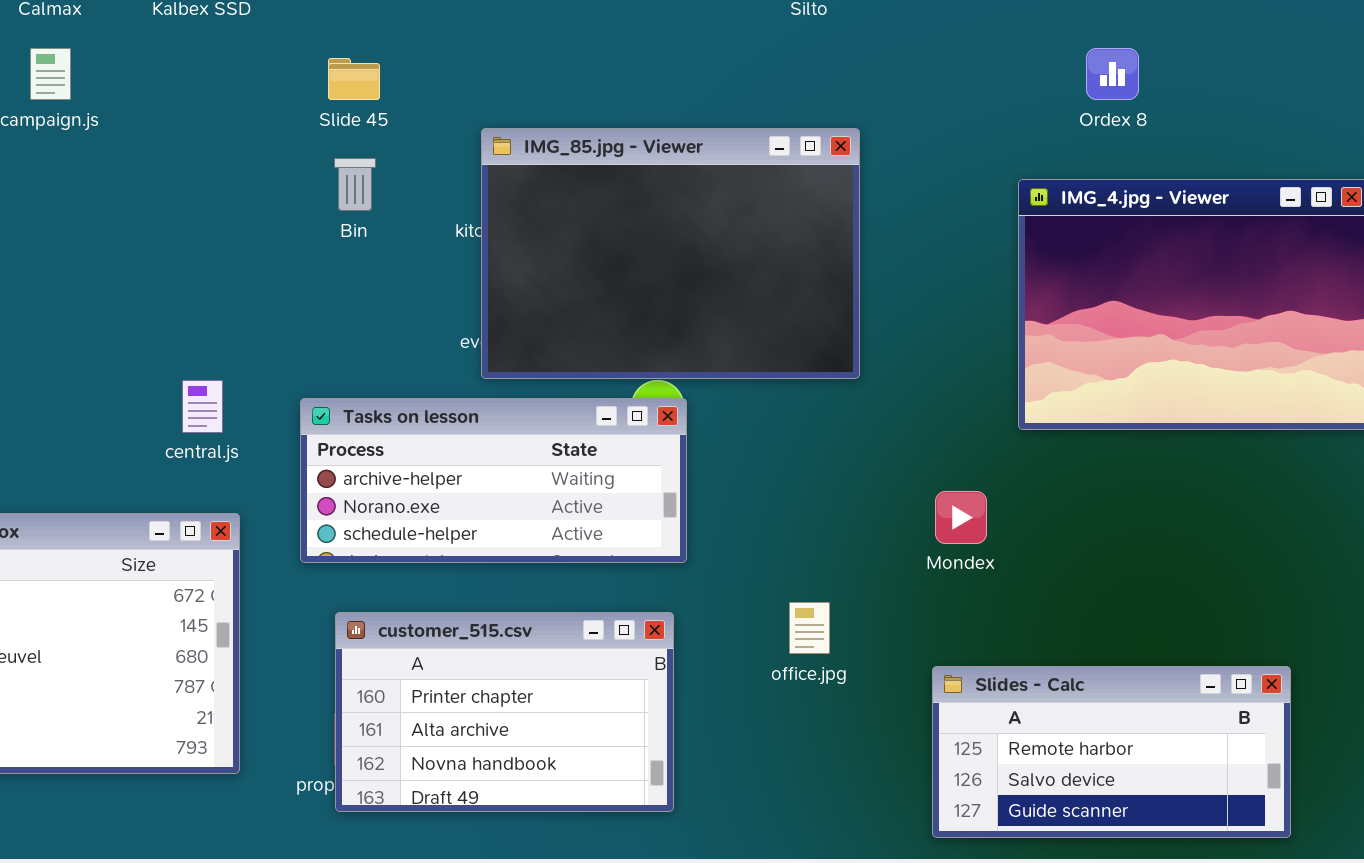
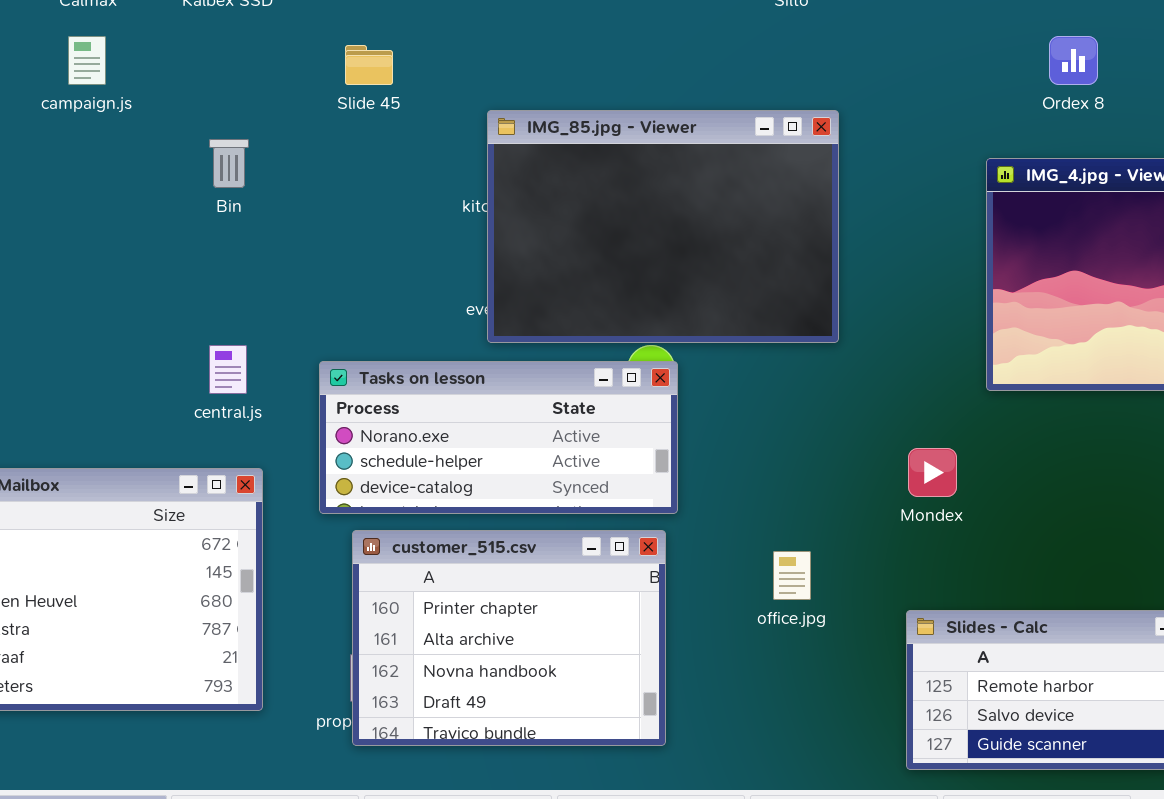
Bin: [334,158,376,211] -> [209,139,249,188], moved
Tasks on lesson: [300,398,687,563] -> [319,361,678,514], scrolled down 1 row
customer_515.csv: [335,612,674,812] -> [352,530,666,746], resized

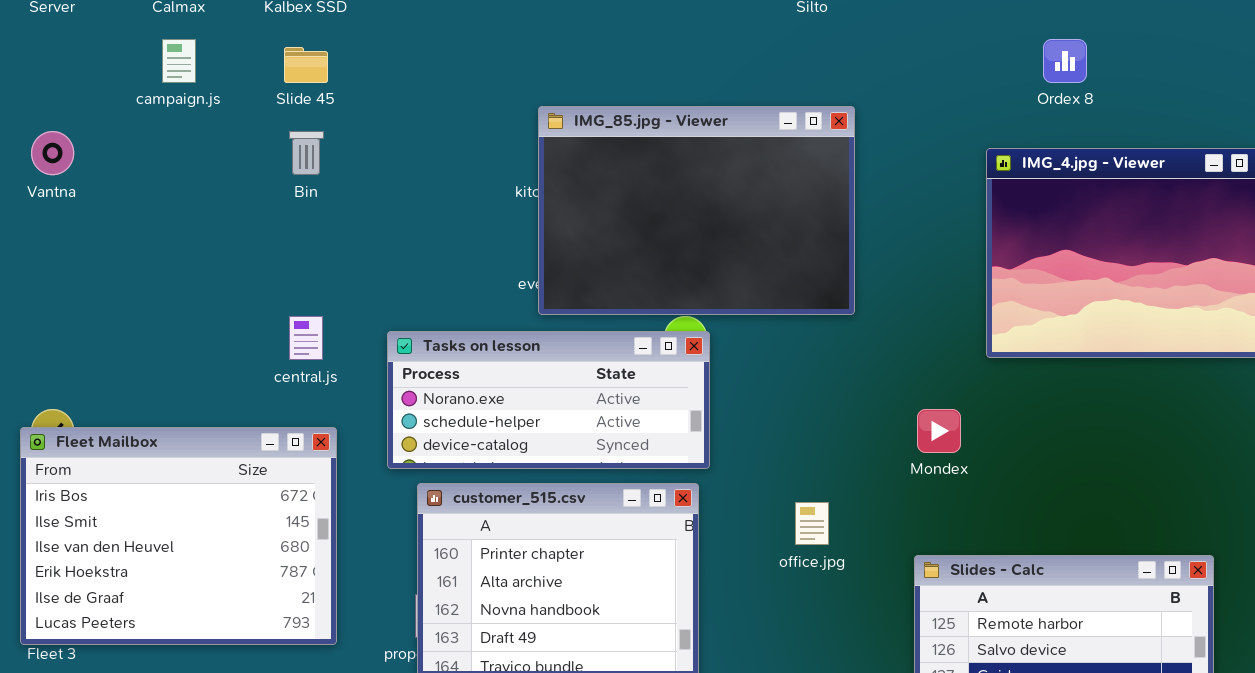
Slide 45: [345,45,393,85] -> [284,47,328,83], moved

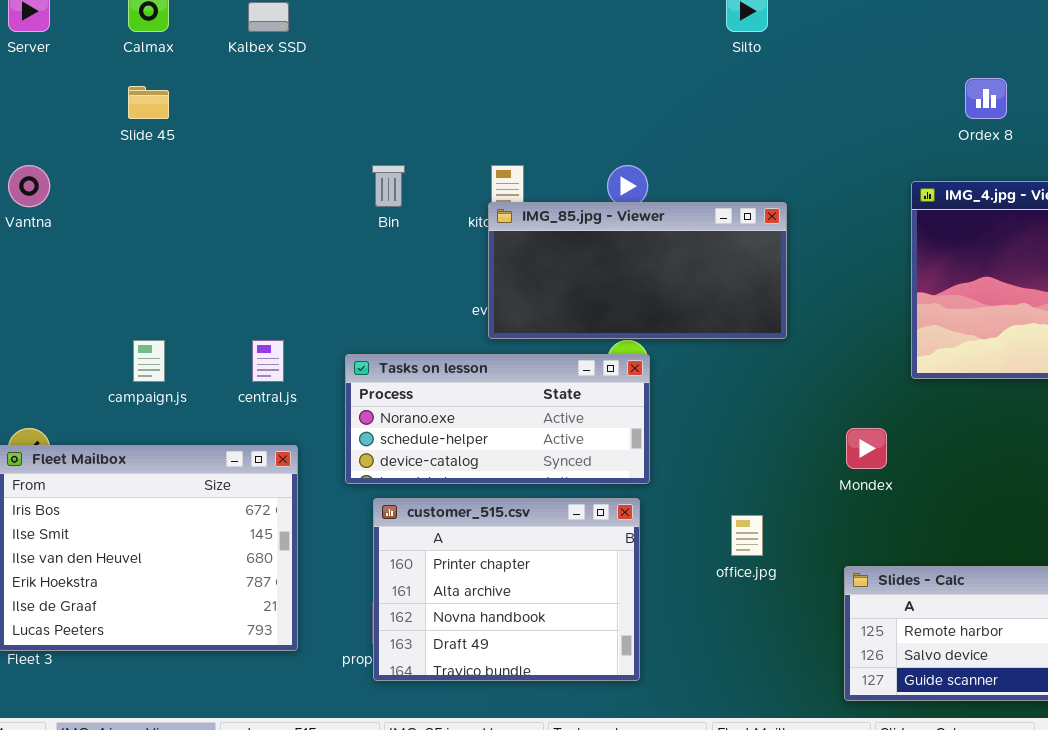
campaign.js: [162,39,196,83] -> [133,340,165,382], moved
Slide 45: [284,47,328,83] -> [128,86,169,119], moved
IMG_85.jpg - Viewer: [538,106,855,315] -> [488,202,787,339], resized
Bin: [289,131,324,175] -> [372,165,405,207], moved

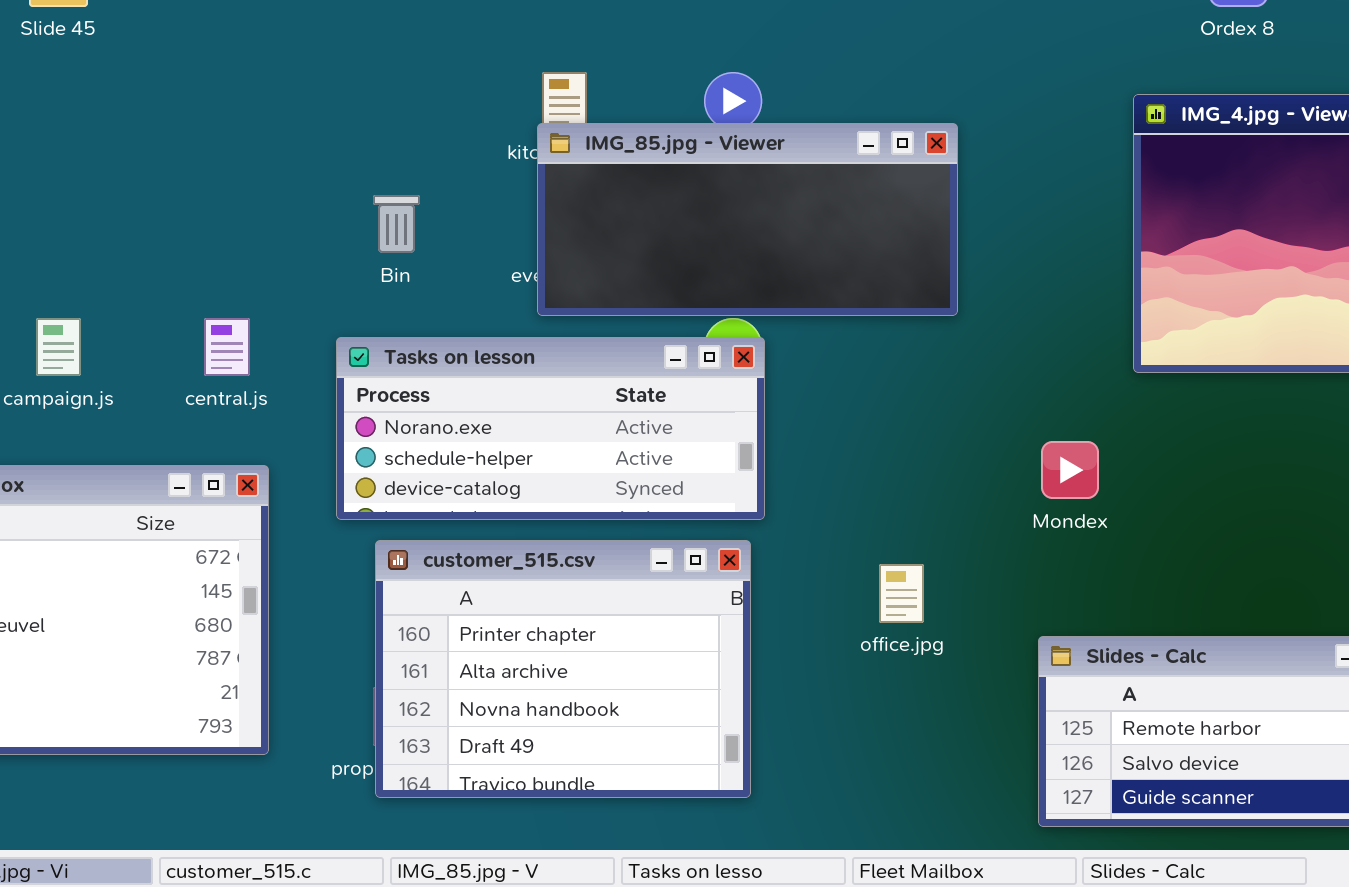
Bin: [372,165,405,207] -> [373,195,420,253], moved

